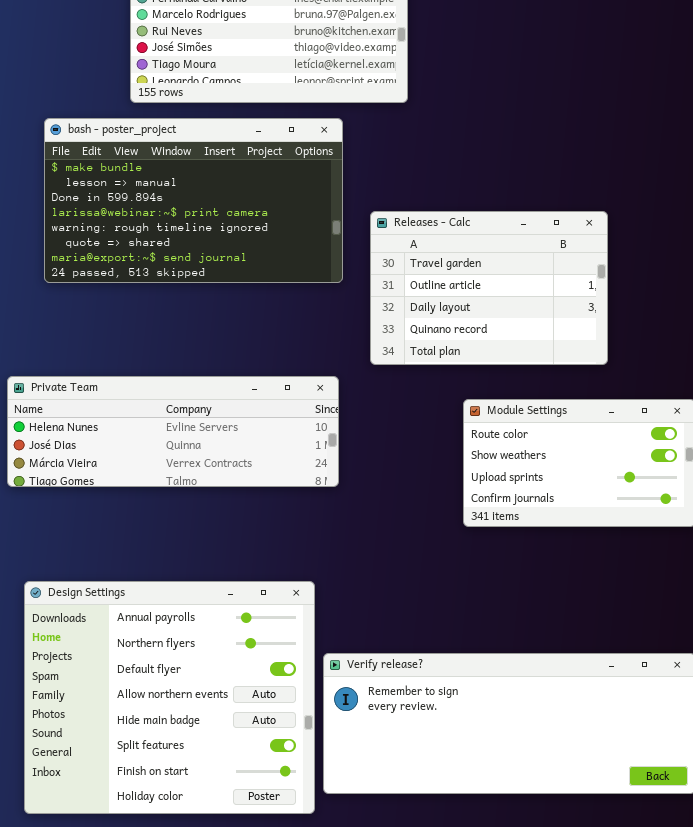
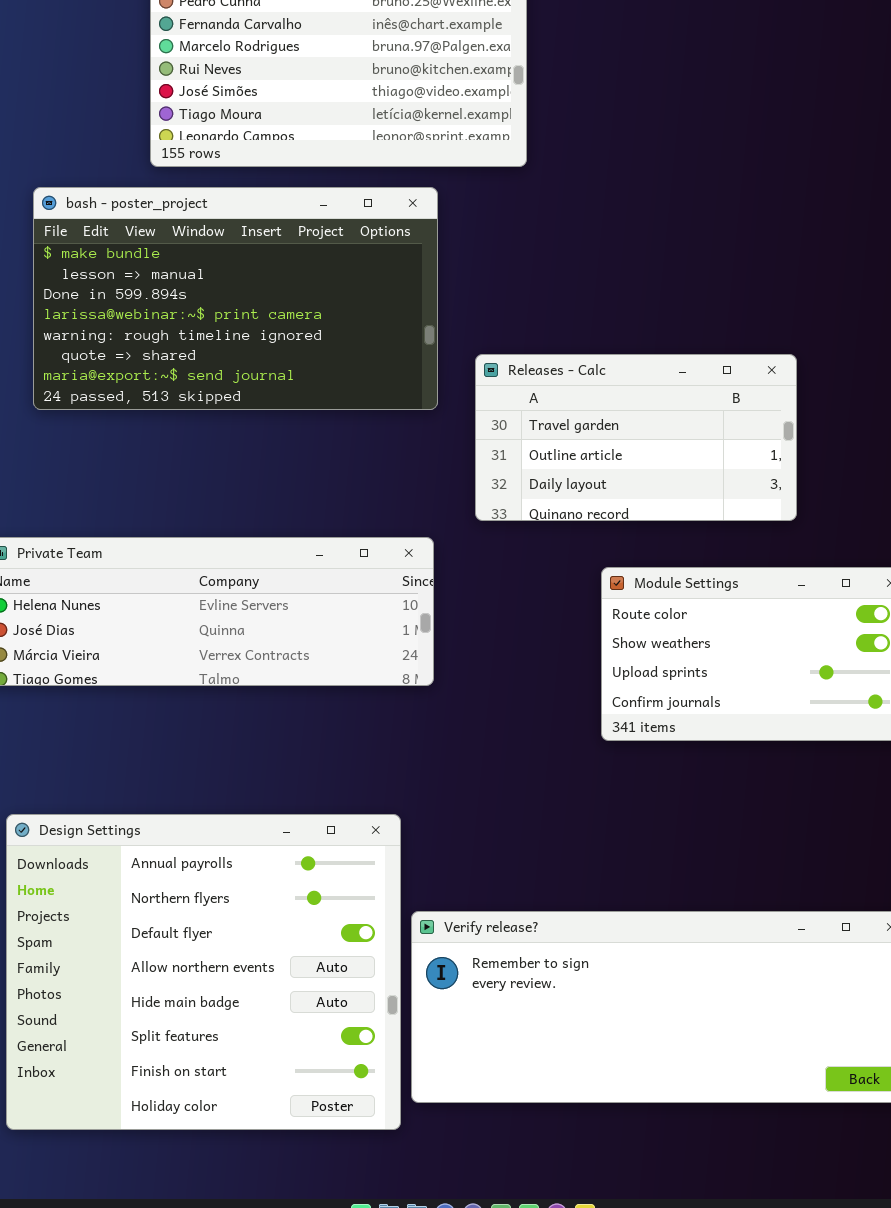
Releases - Calc: [370,211,608,365] -> [475,354,797,521], resized

